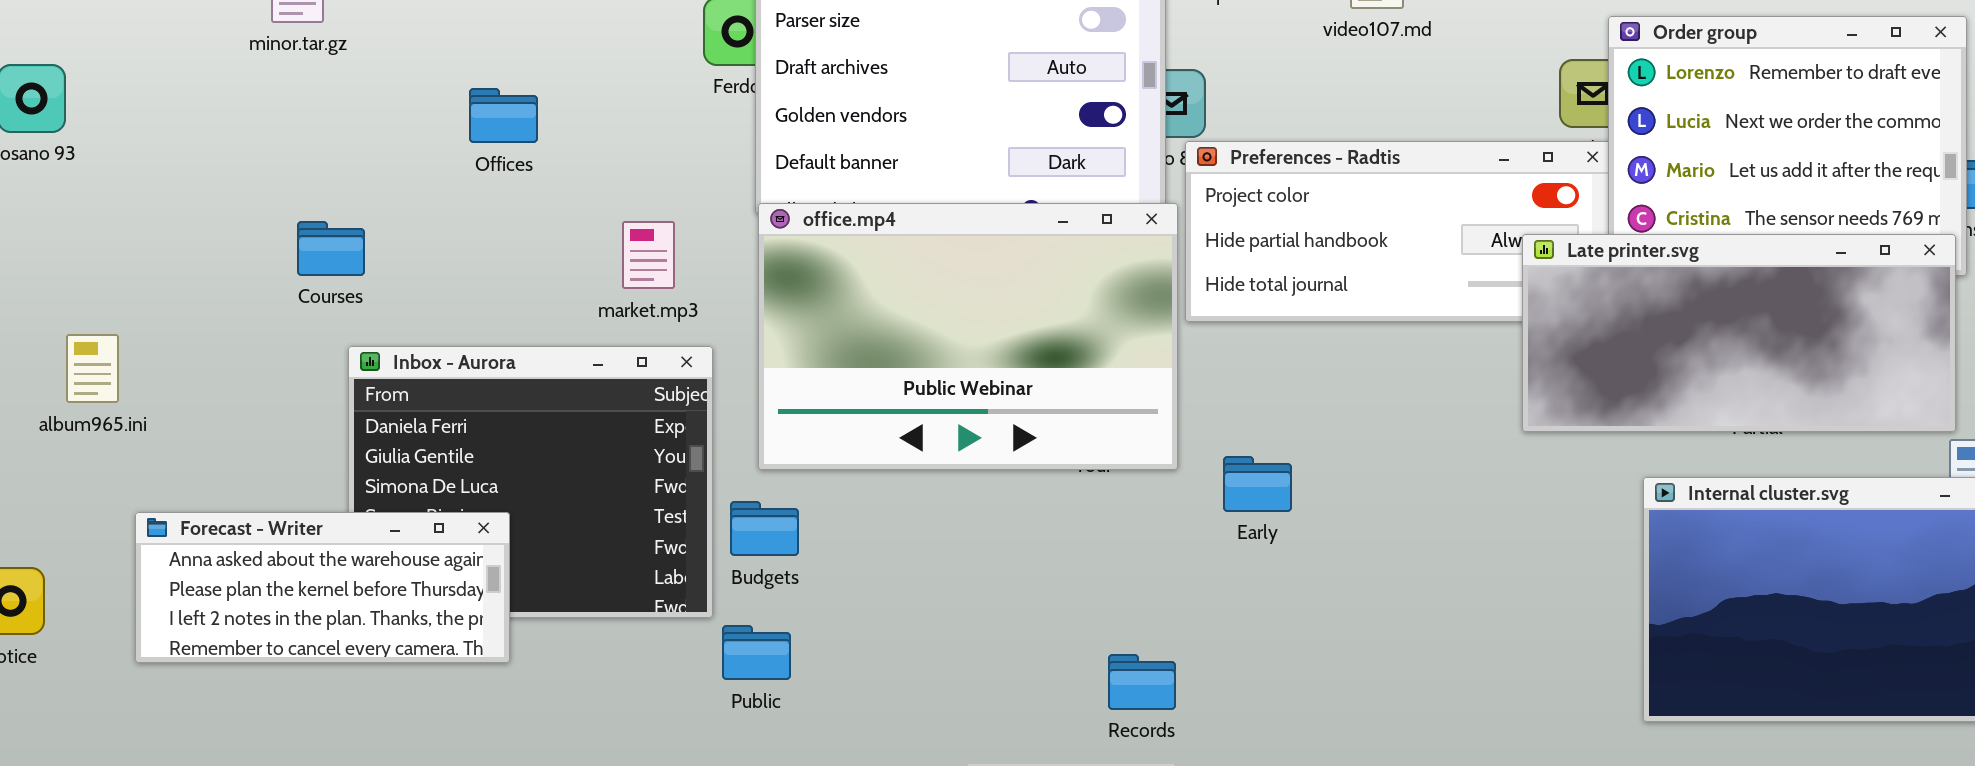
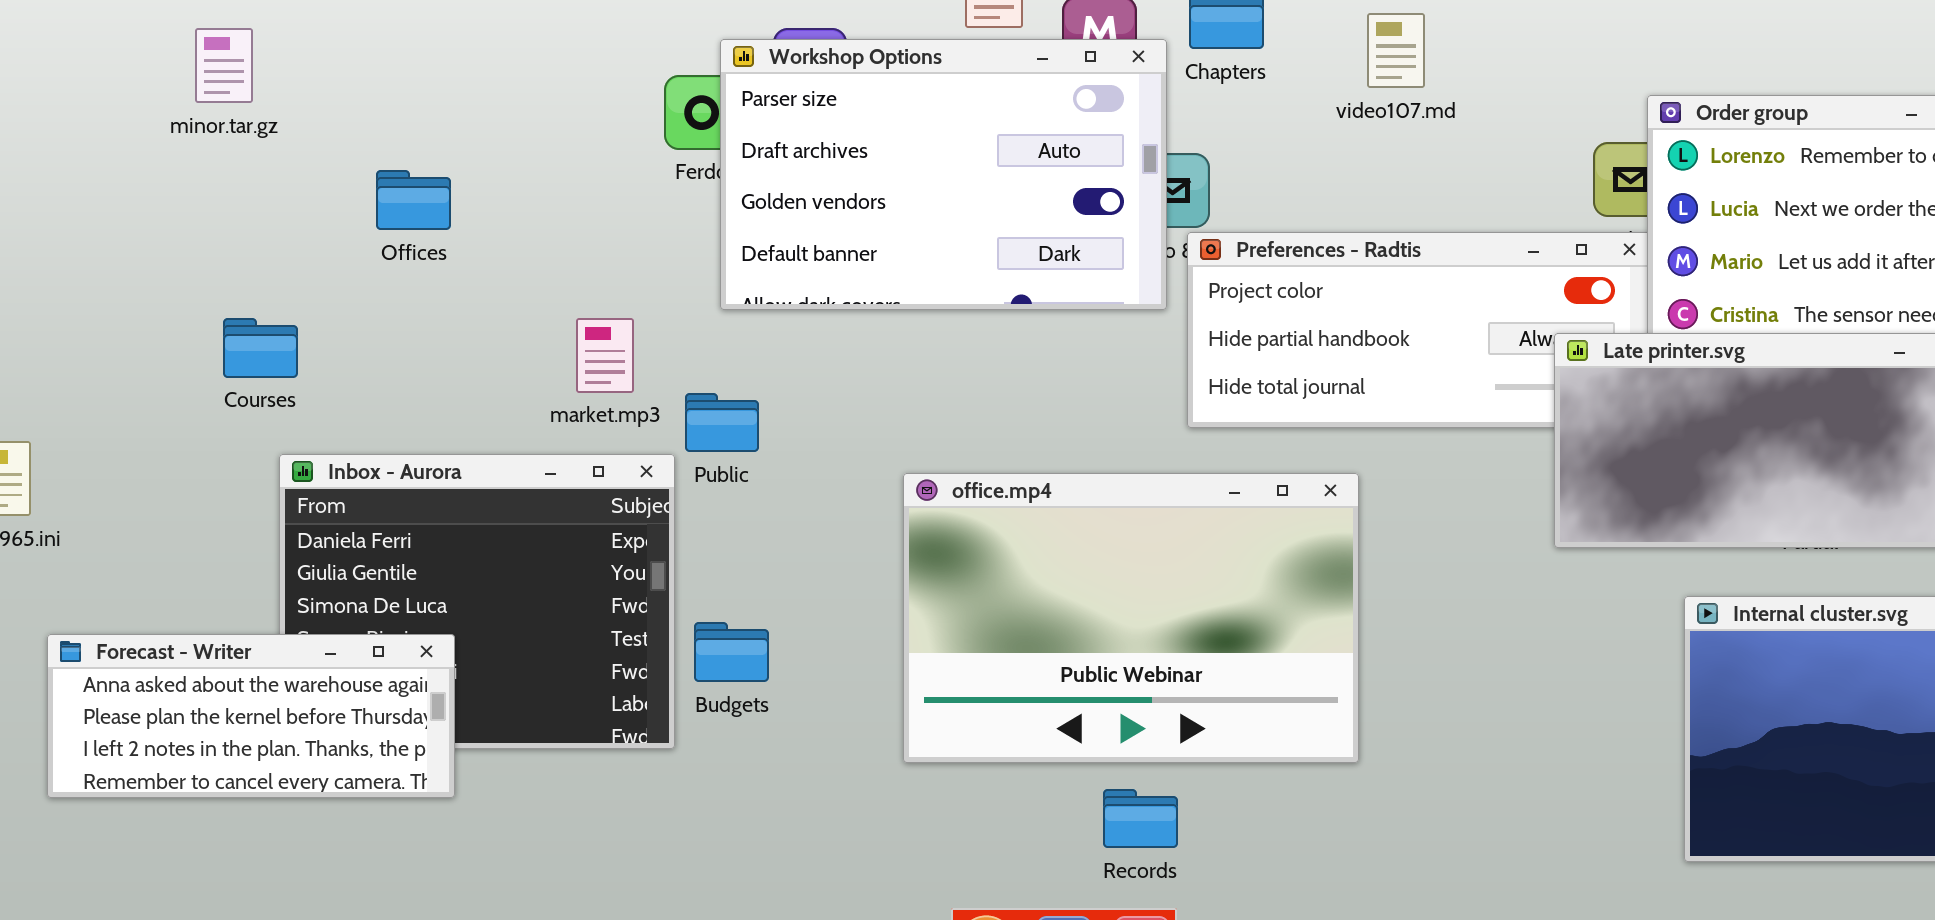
Offices: [469,88,538,143] -> [376,170,451,230], moved
office.mp4: [758,203,1178,470] -> [903,473,1359,763], moved
Public: [722,625,791,680] -> [685,393,759,452], moved

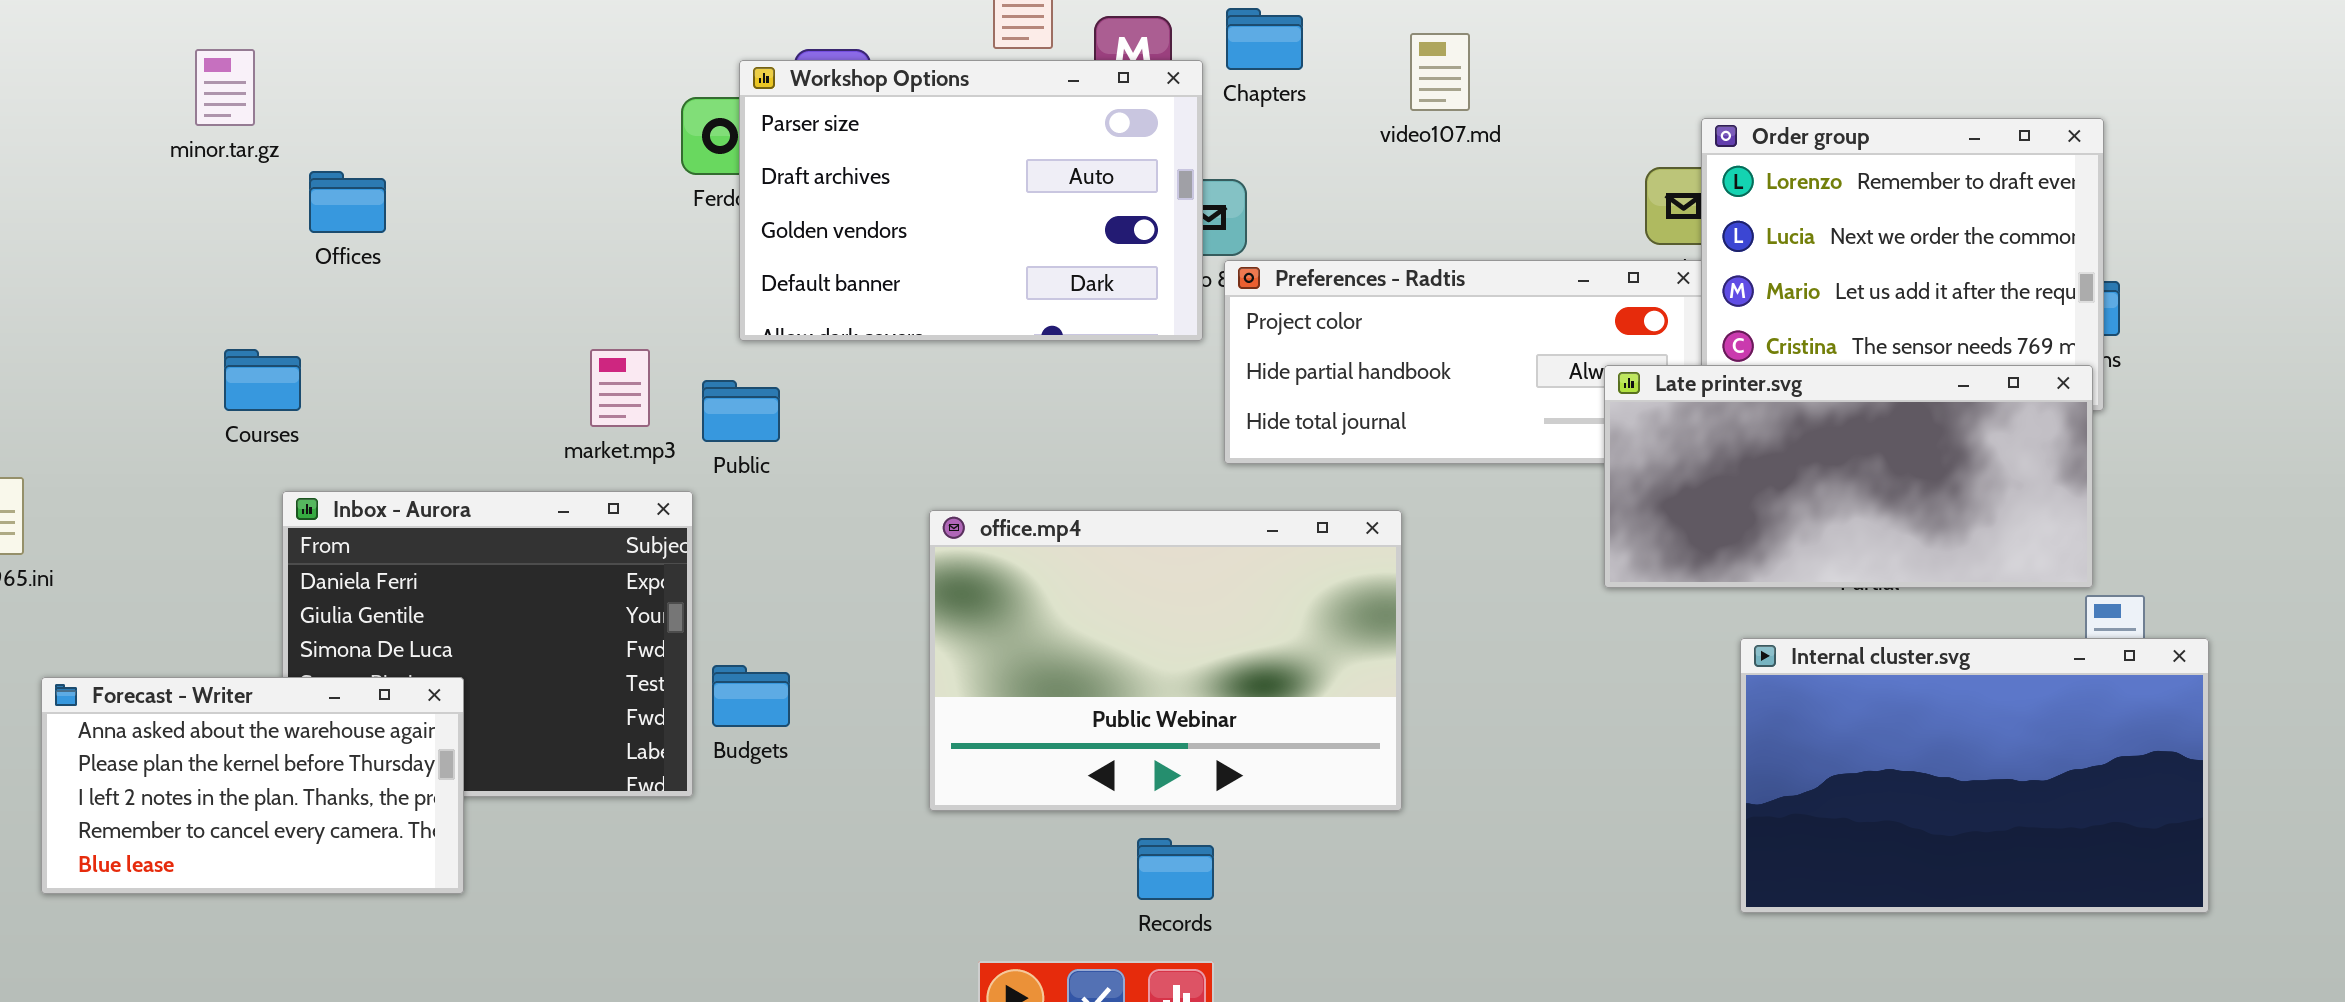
Offices: [376,170,451,230] -> [309,171,386,233], moved
Public: [685,393,759,452] -> [702,380,780,442], moved
Forecast - Writer: [47,634,455,798] -> [41,677,464,894], resized

